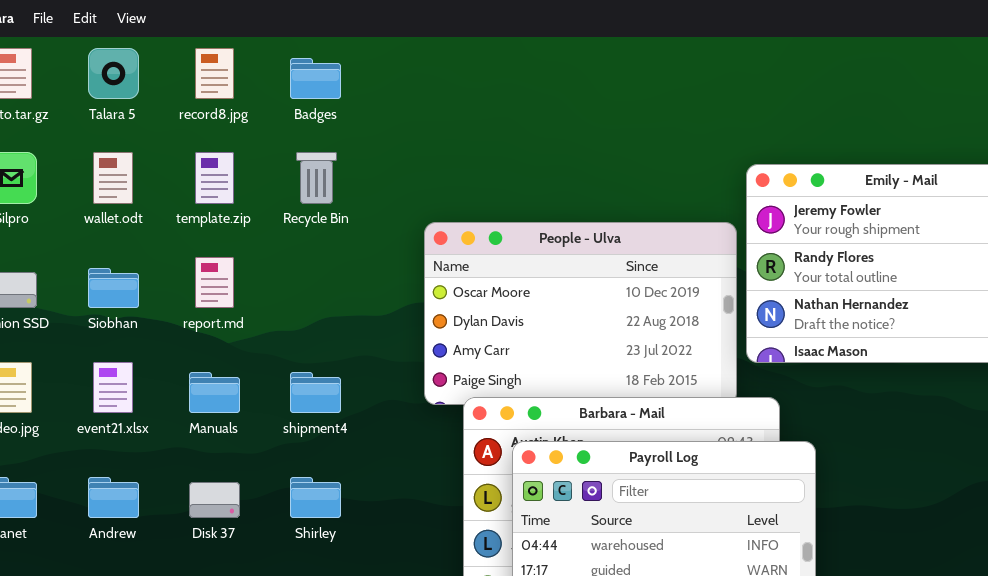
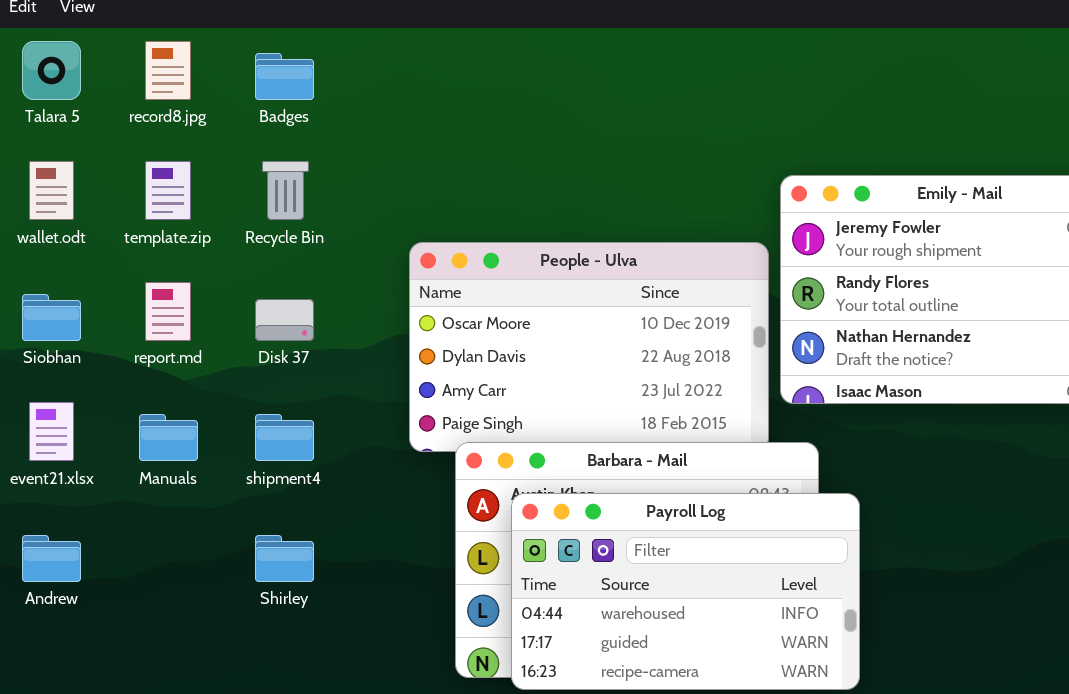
Disk 37: [189,482,240,518] -> [255,299,314,341], moved

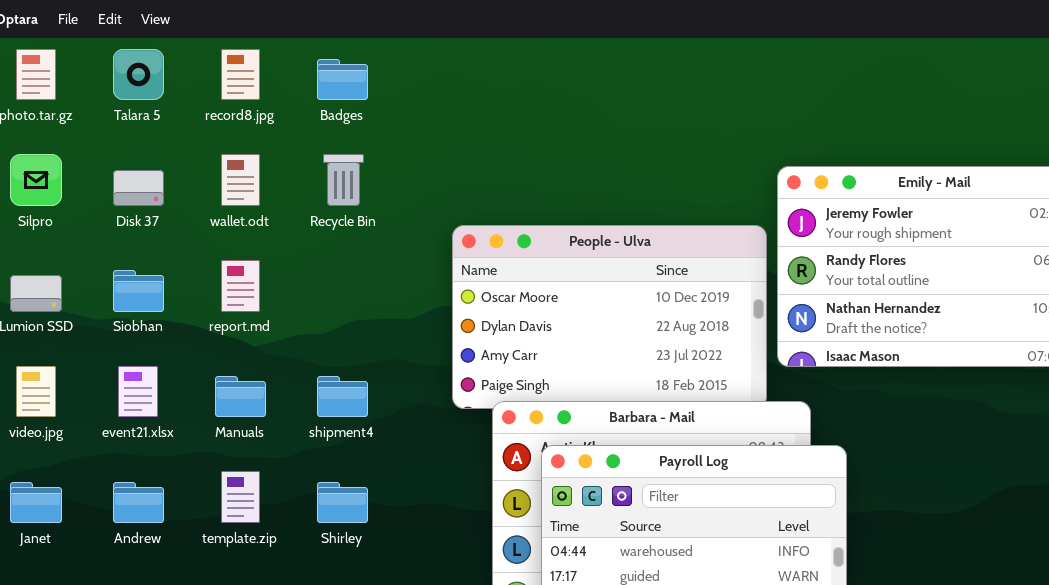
wallet.odt: [29,161,74,220] -> [221,154,260,206], moved
template.zip: [145,161,191,220] -> [221,471,260,523], moved
Disk 37: [255,299,314,341] -> [113,170,164,206], moved

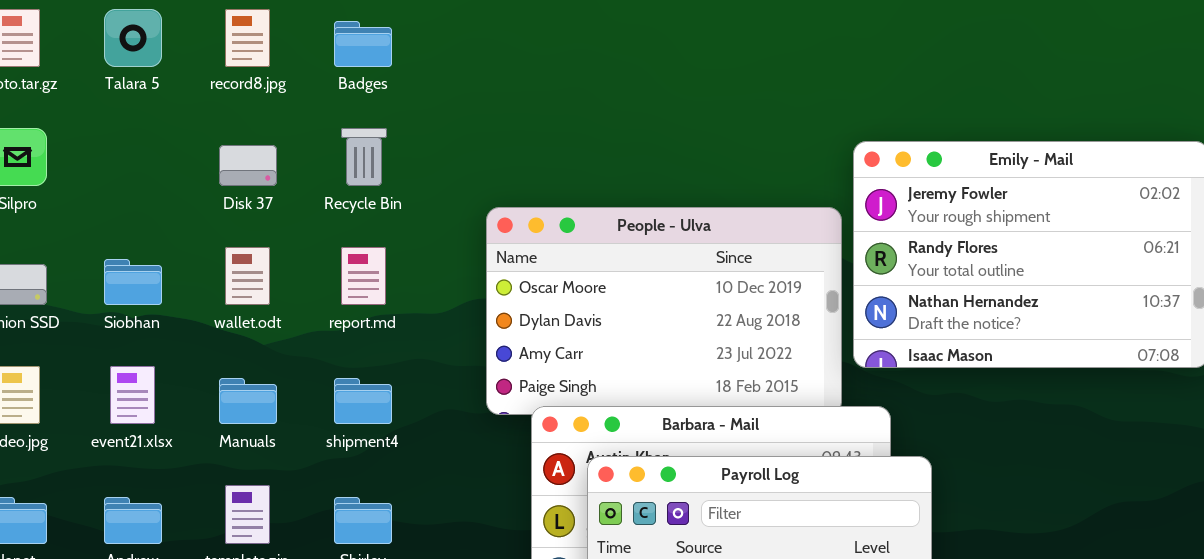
wallet.odt: [221,154,260,206] -> [225,247,270,305], moved
Disk 37: [113,170,164,206] -> [219,145,277,186], moved
report.md: [221,260,260,312] -> [341,247,386,305], moved

